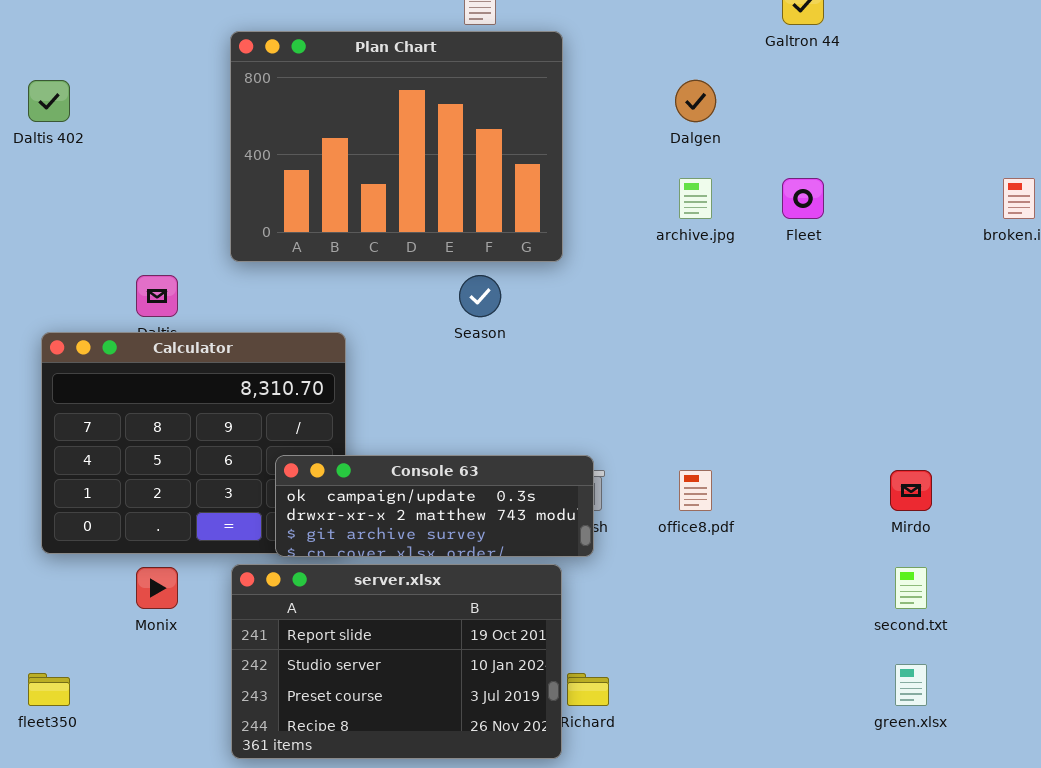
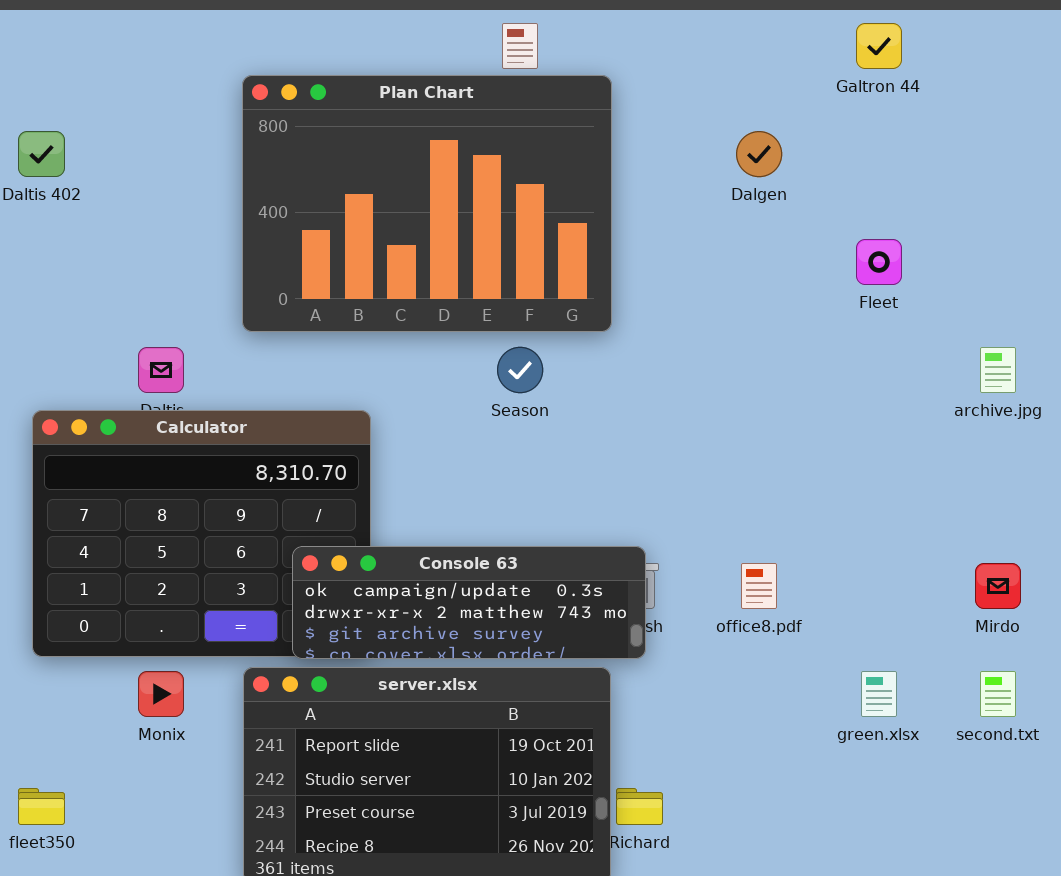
archive.jpg: [679,178,712,219] -> [980,347,1016,393], moved
green.xlsx: [895,664,927,706] -> [861,671,897,717], moved

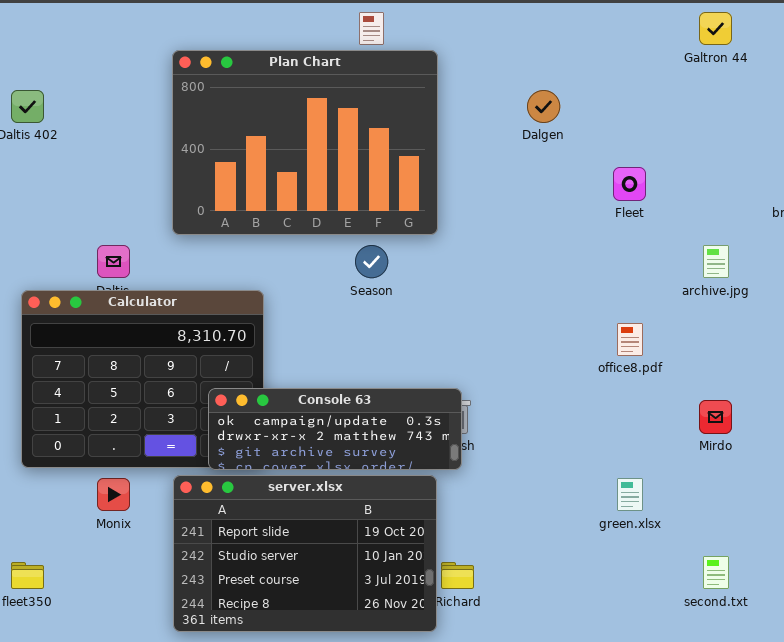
Galtron 44: [856,23,902,69] -> [699,12,732,45], moved
office8.pdf: [741,563,777,609] -> [617,323,643,356], moved
second.txt: [980,671,1016,717] -> [703,556,729,589], moved

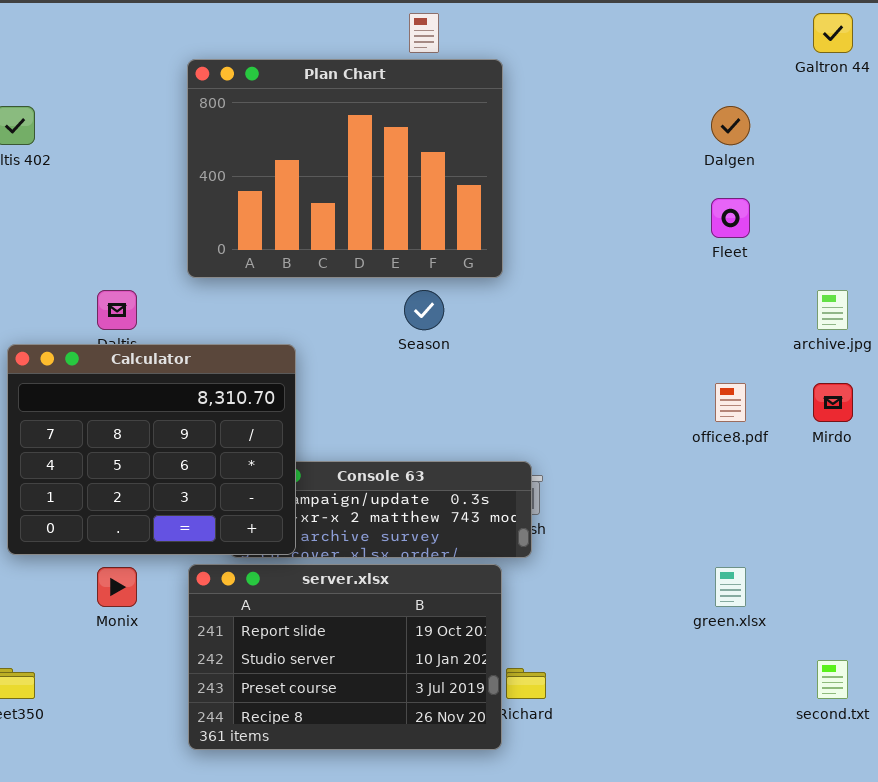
Dalgen: [527,90,560,123] -> [711,106,750,145], moved
Calculator: [21,290,264,468] -> [7,344,296,555], raised
Mirdo: [699,400,732,434] -> [813,383,853,422], moved

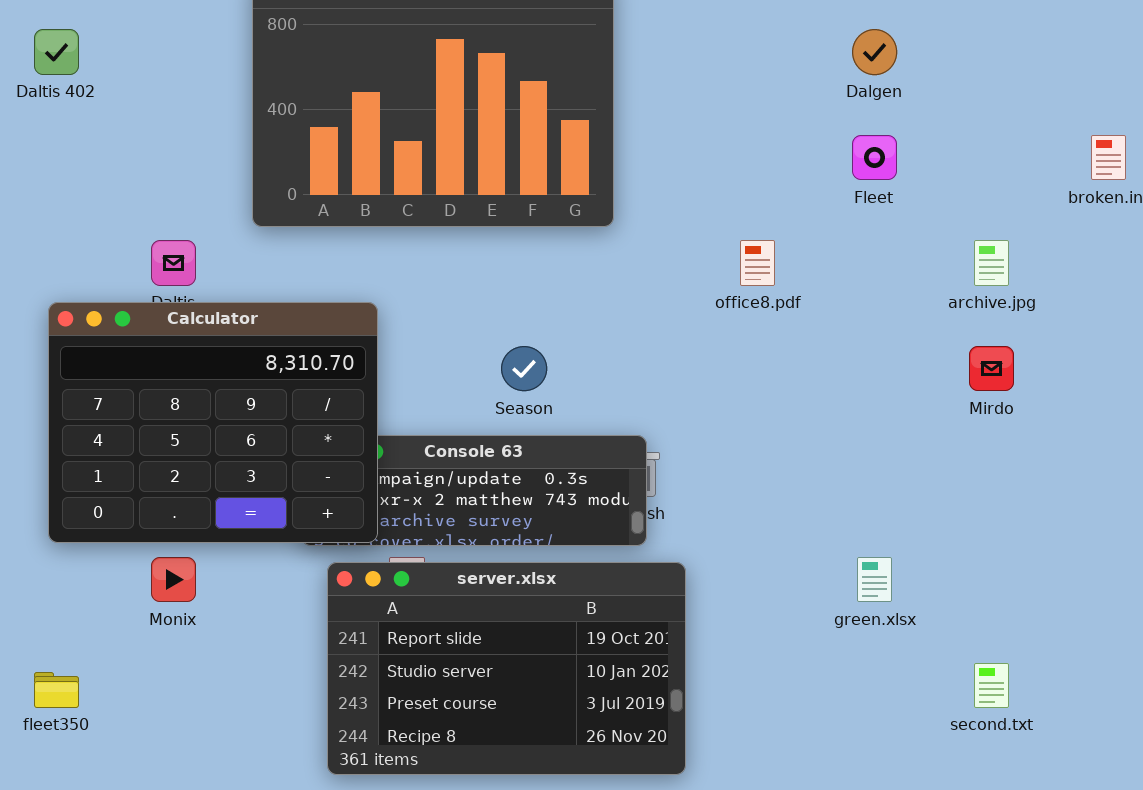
Season: [404,290,444,330] -> [501,346,547,391], moved
office8.pdf: [715,383,746,422] -> [740,240,775,286], moved
server.xlsx: [188,564,502,750] -> [327,562,686,775], moved

